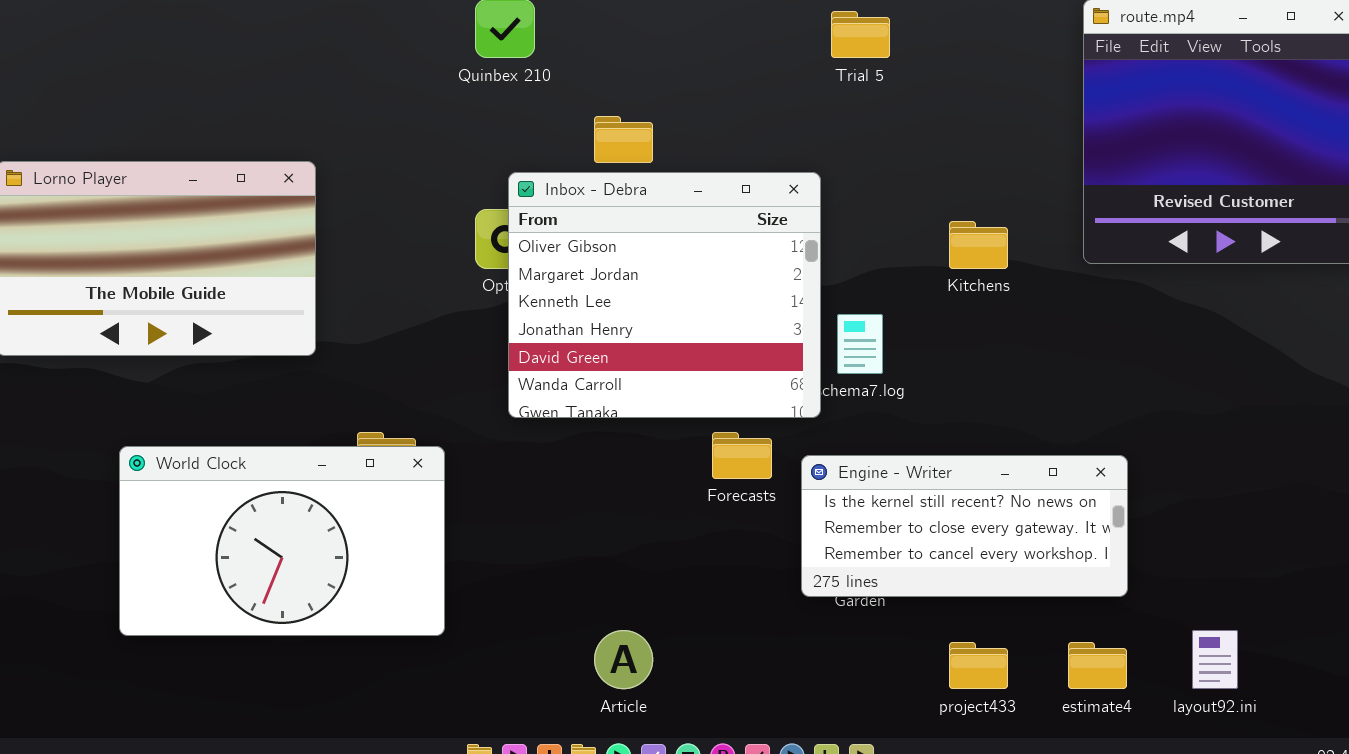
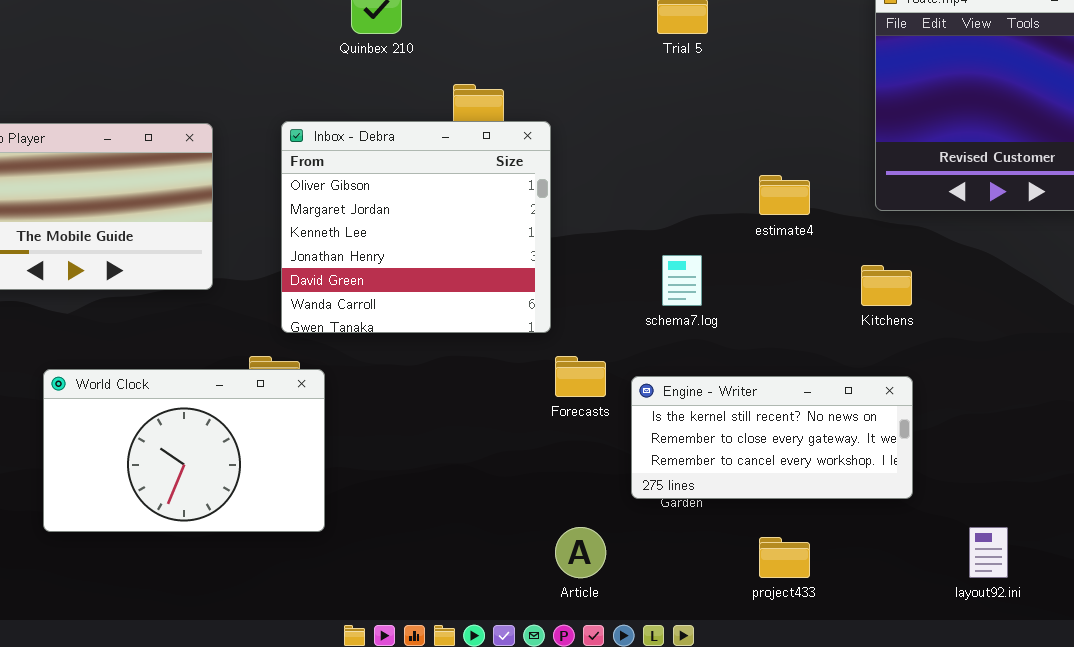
Inbox - Debra: [508,172,821,418] -> [281,121,551,333], moved
Kitchens: [949,221,1008,269] -> [861,265,912,306], moved
Article: [594,630,653,689] -> [555,527,606,578], moved
estimate4: [1068,642,1127,689] -> [759,175,810,215], moved

